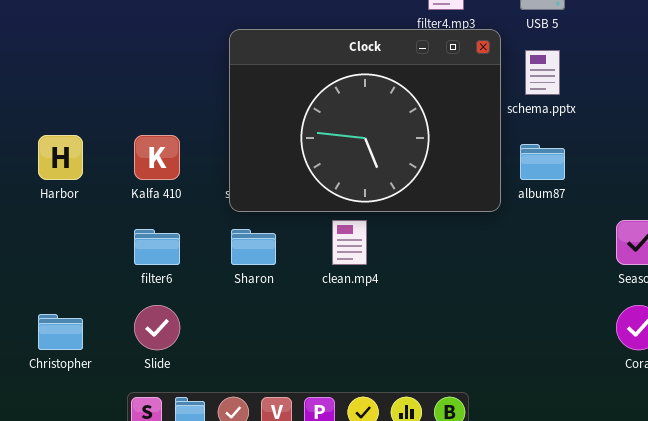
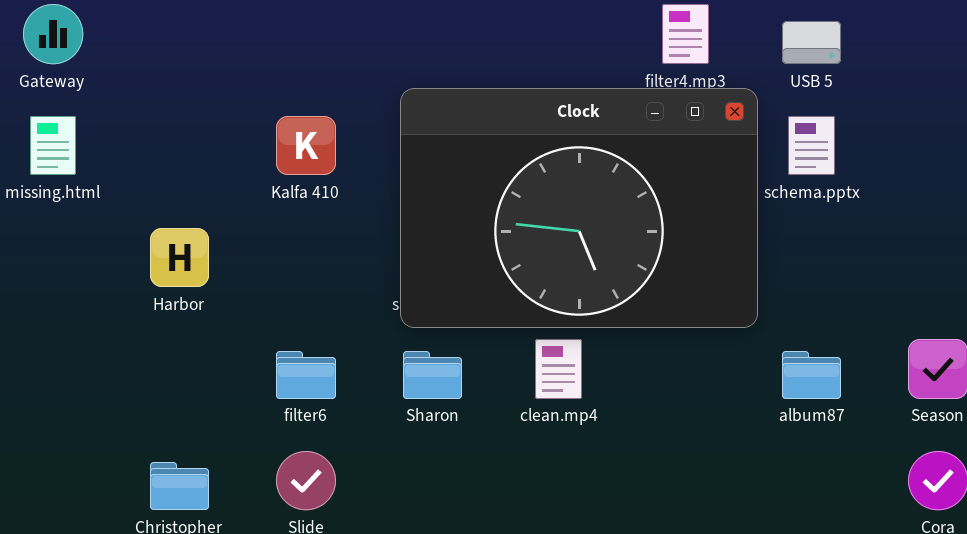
Kalfa 410: [134,135,180,180] -> [276,116,336,175], moved
album87: [520,144,565,180] -> [782,351,841,399], moved

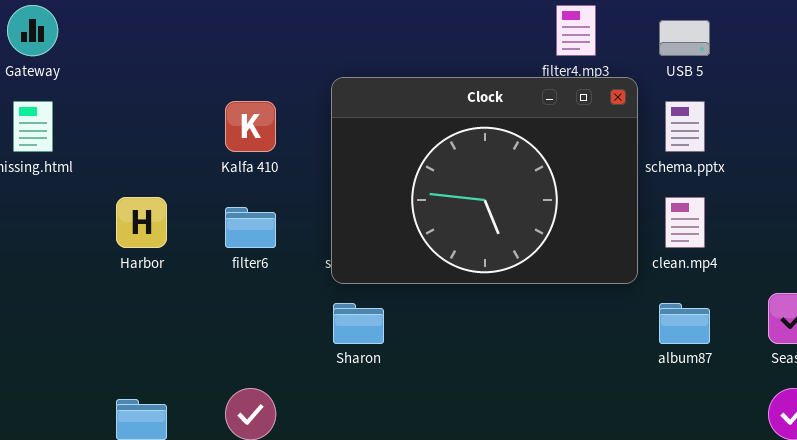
clean.mp4: [535,339,582,399] -> [665,197,705,248], moved
filter6: [276,351,336,399] -> [225,207,276,248], moved

